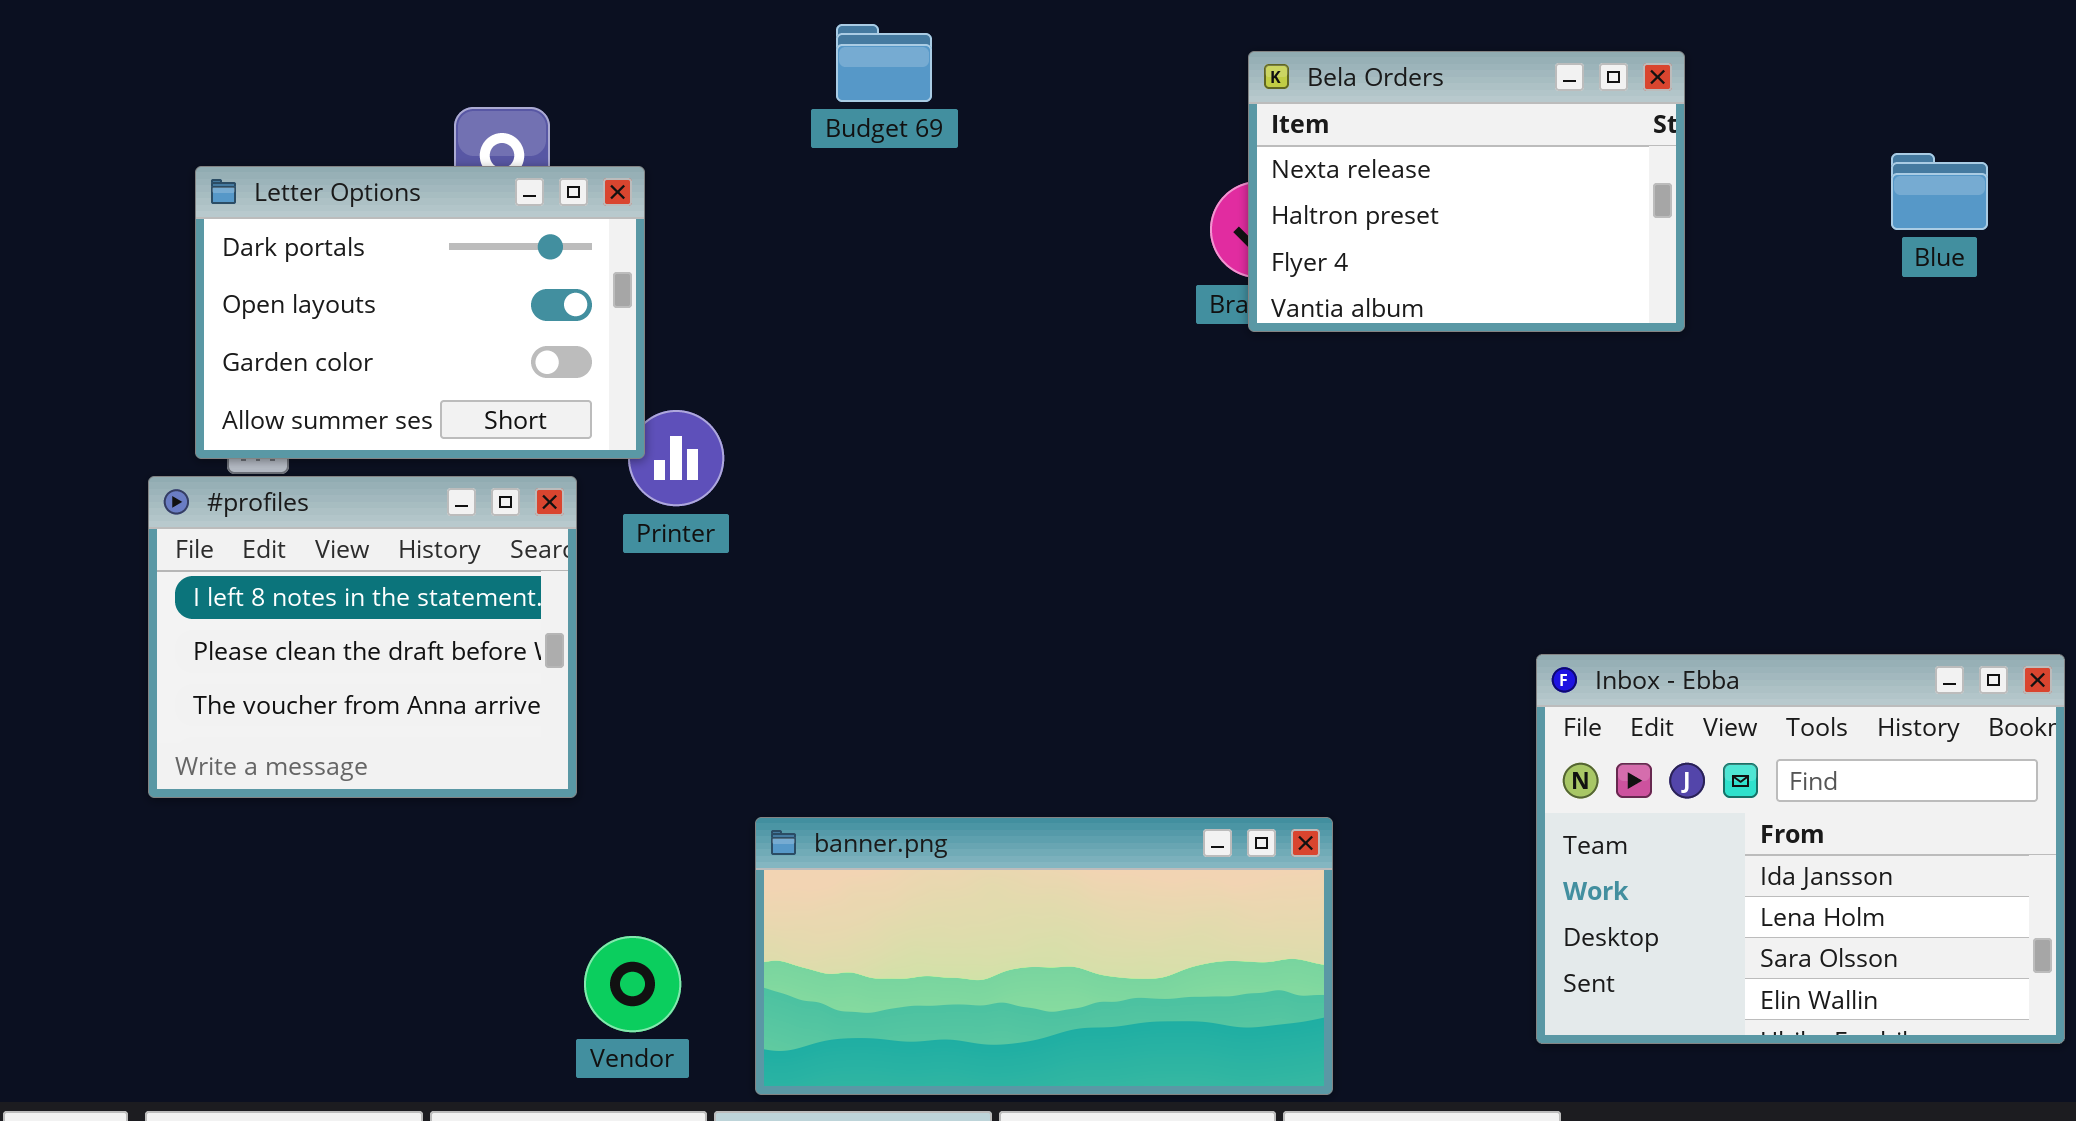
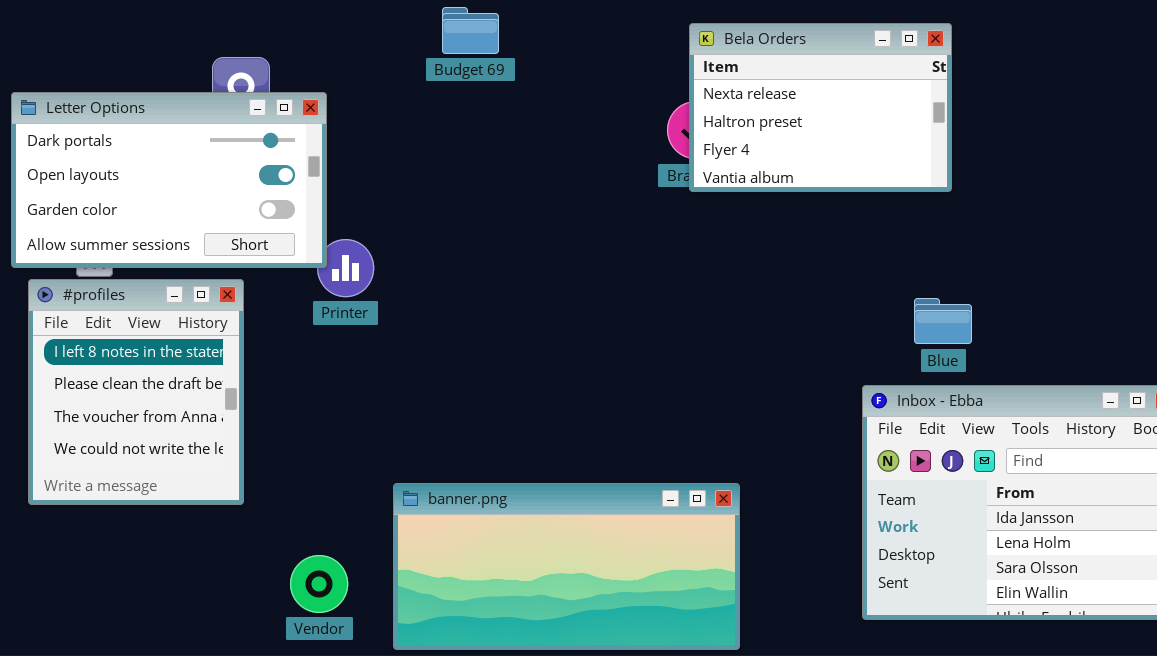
Blue: [1891,153,1988,230] -> [914,298,972,344], moved
Letter Options: [195,166,645,459] -> [11,92,327,268], resized
#profiles: [148,476,577,798] -> [28,279,244,505], resized

